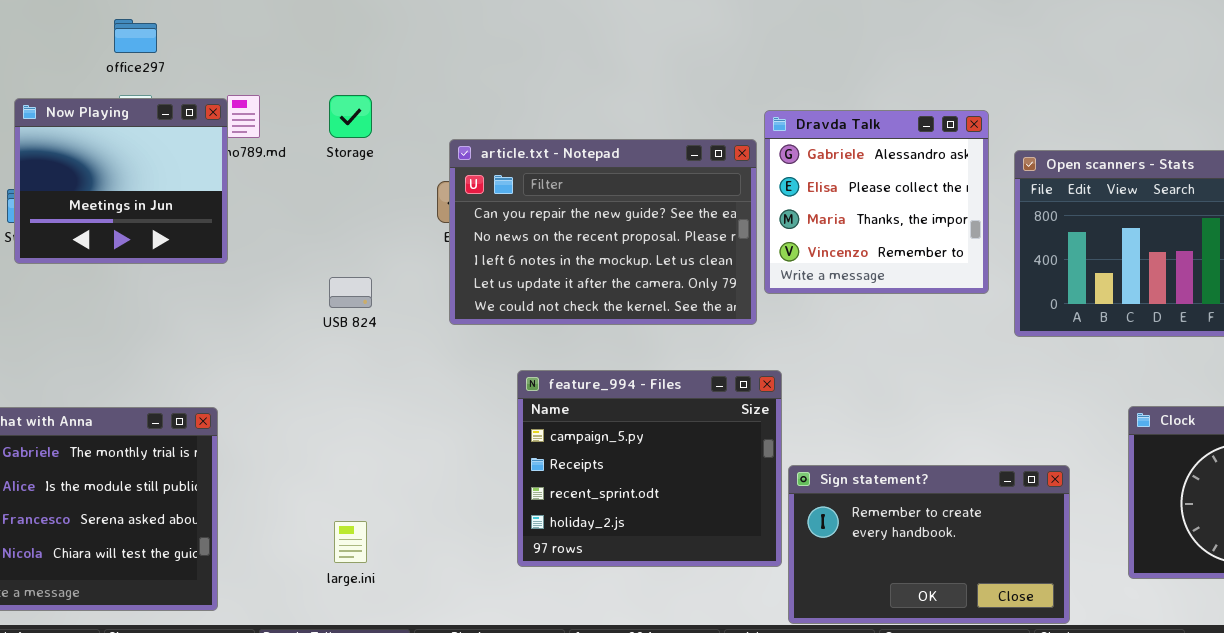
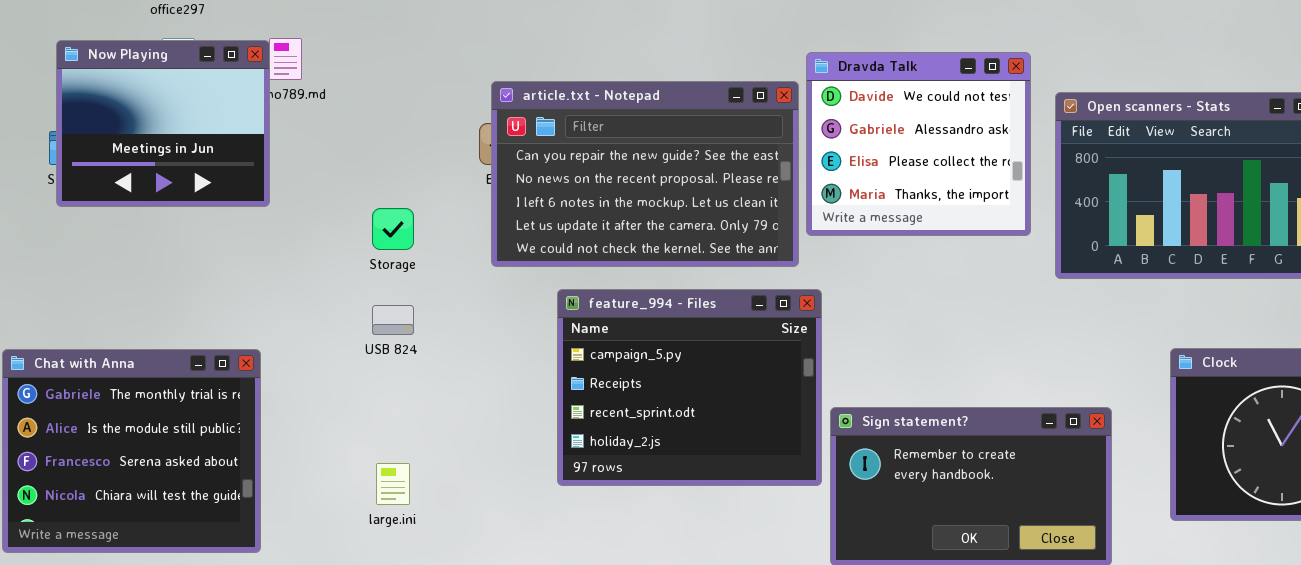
Storage: [329,95,372,138] -> [372,208,414,250], moved
Dravda Talk: [764,110,989,294] -> [806,52,1031,236], scrolled up 1 row
USB 824: [329,277,372,308] -> [372,305,414,335], moved
feature_994 - Files: [517,370,782,567] -> [557,289,822,486], moved

